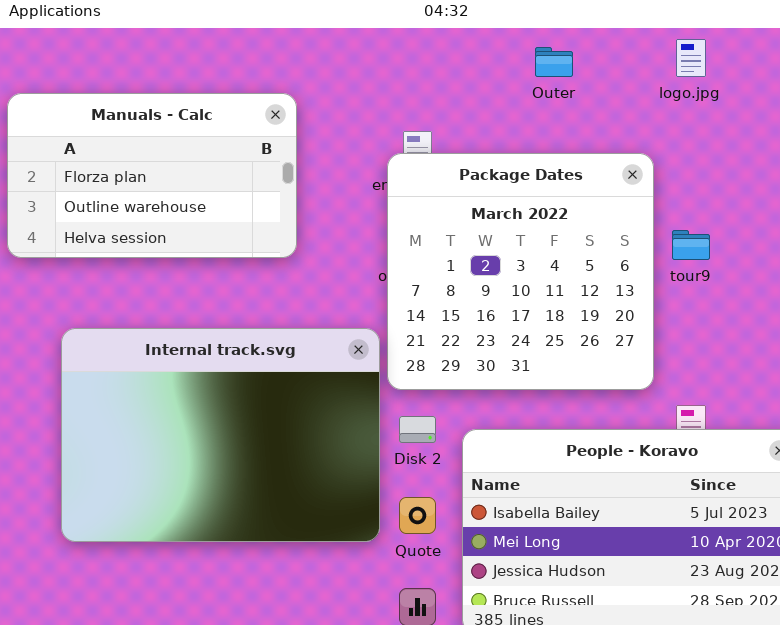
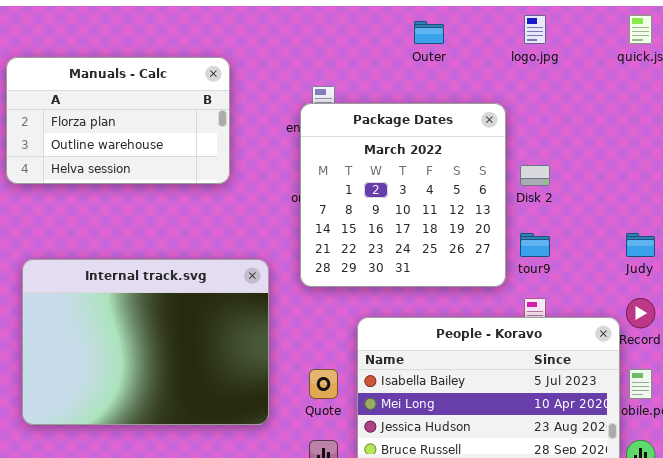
tour9: [672,230,710,260] -> [520,233,550,257], moved
Internal track.svg: [61,328,380,542] -> [22,259,269,425], moved
Disk 2: [399,416,436,443] -> [520,165,550,186], moved

